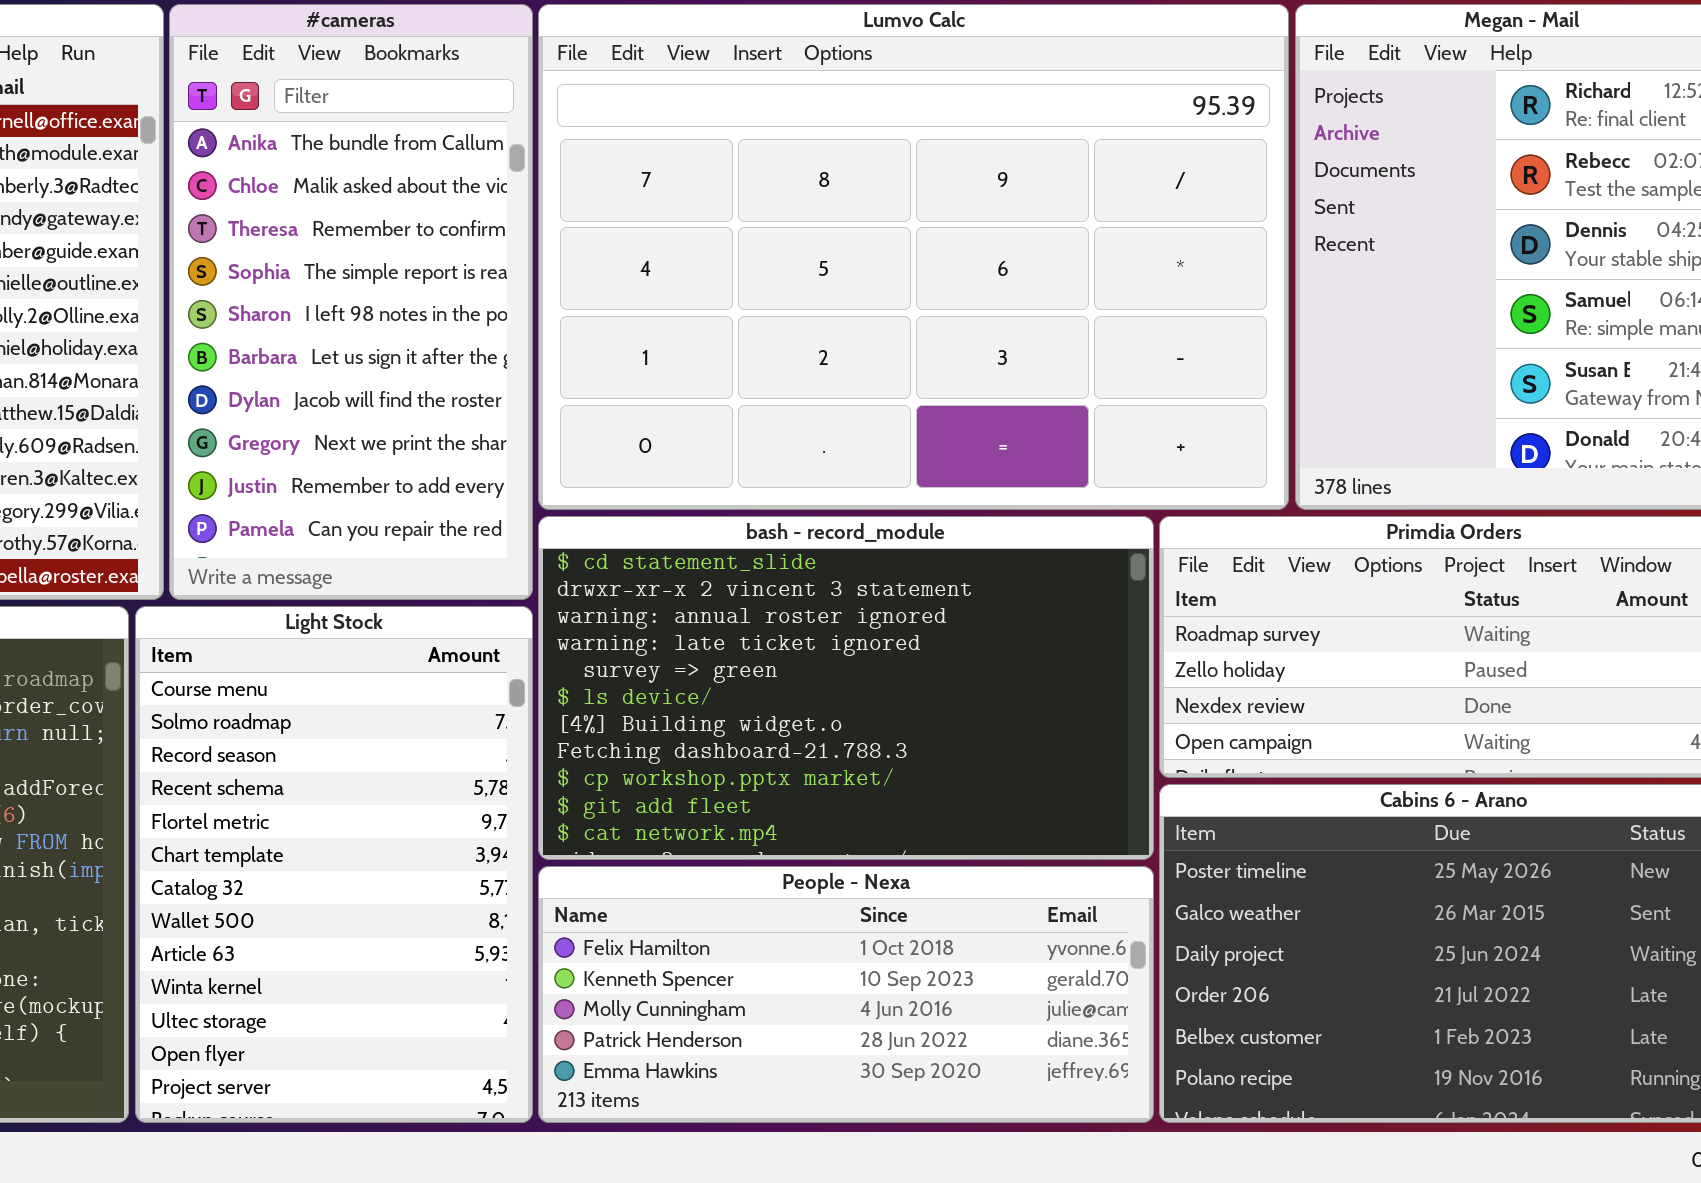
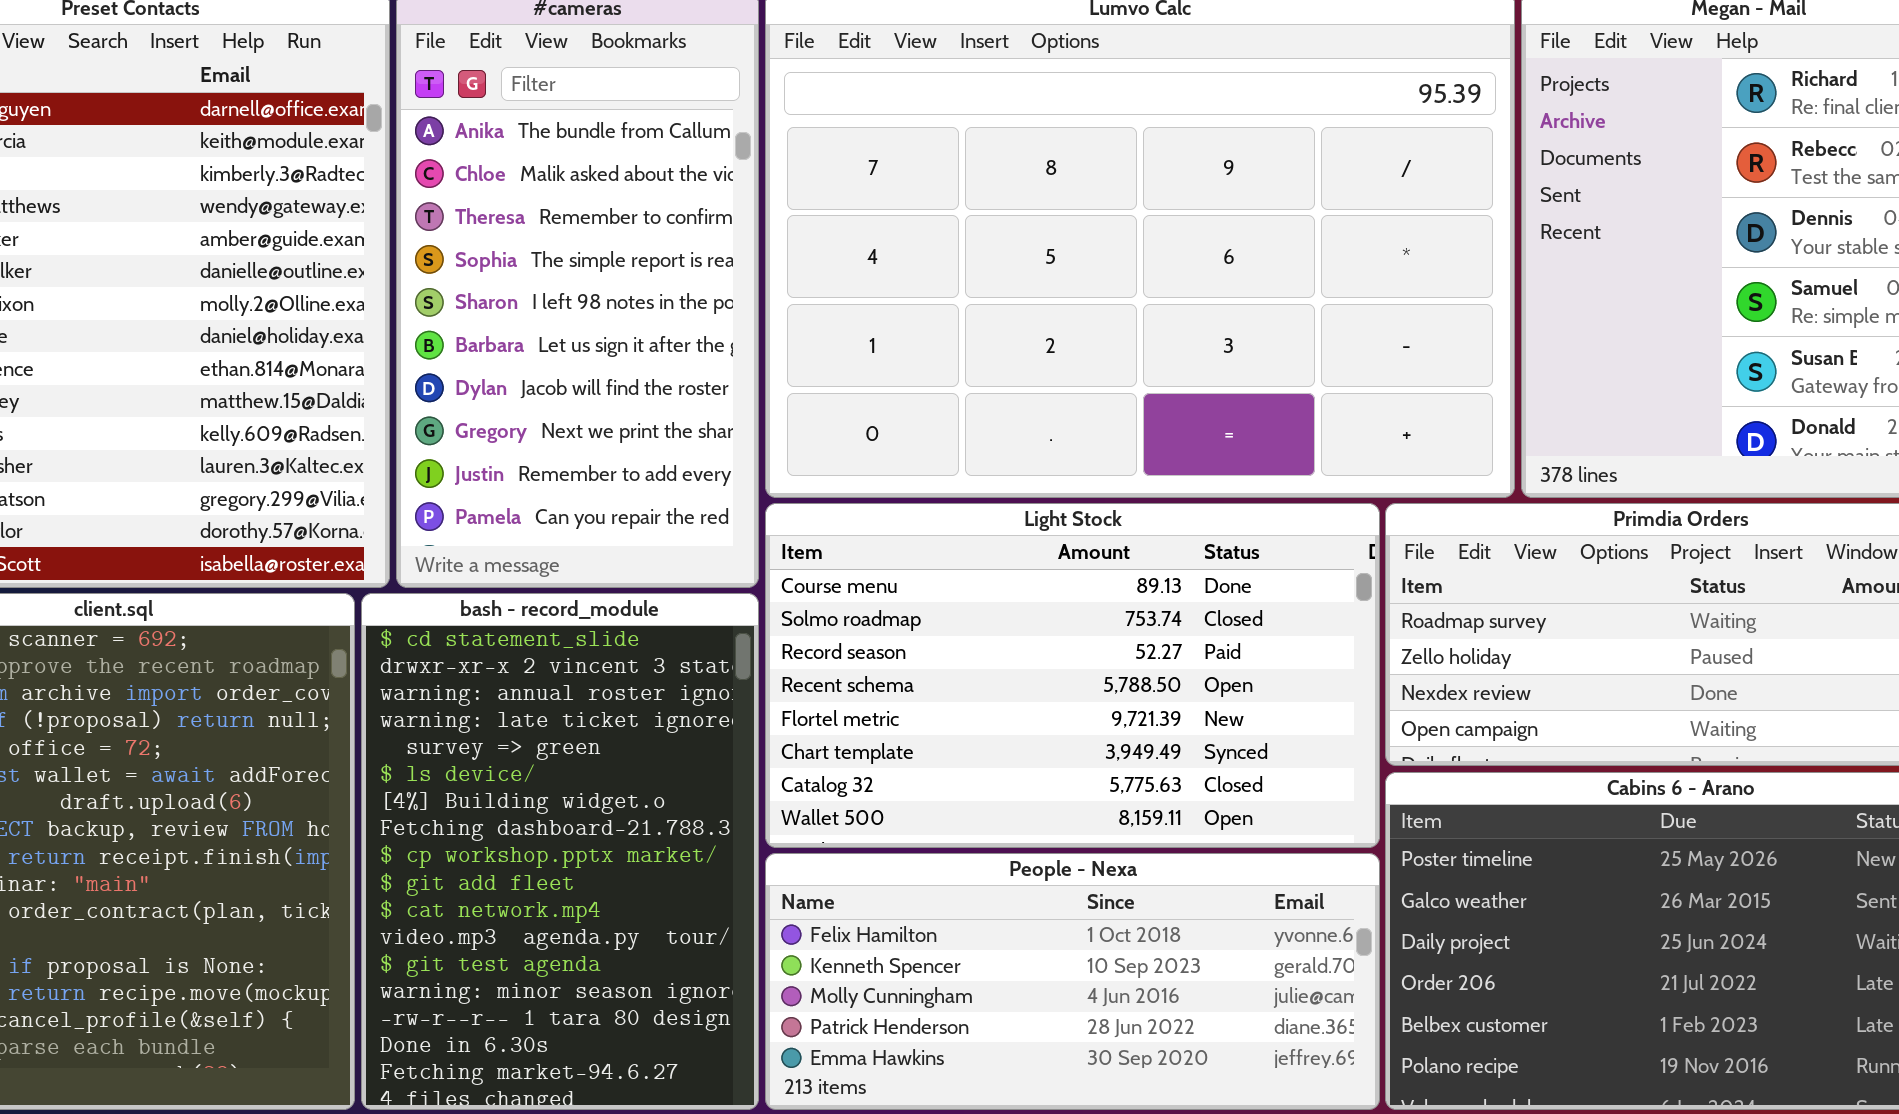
bash - record_module: [538,516,1154,860] -> [361,593,759,1110], moved, resized
Light Stock: [135,606,533,1123] -> [765,503,1380,848], moved, resized

